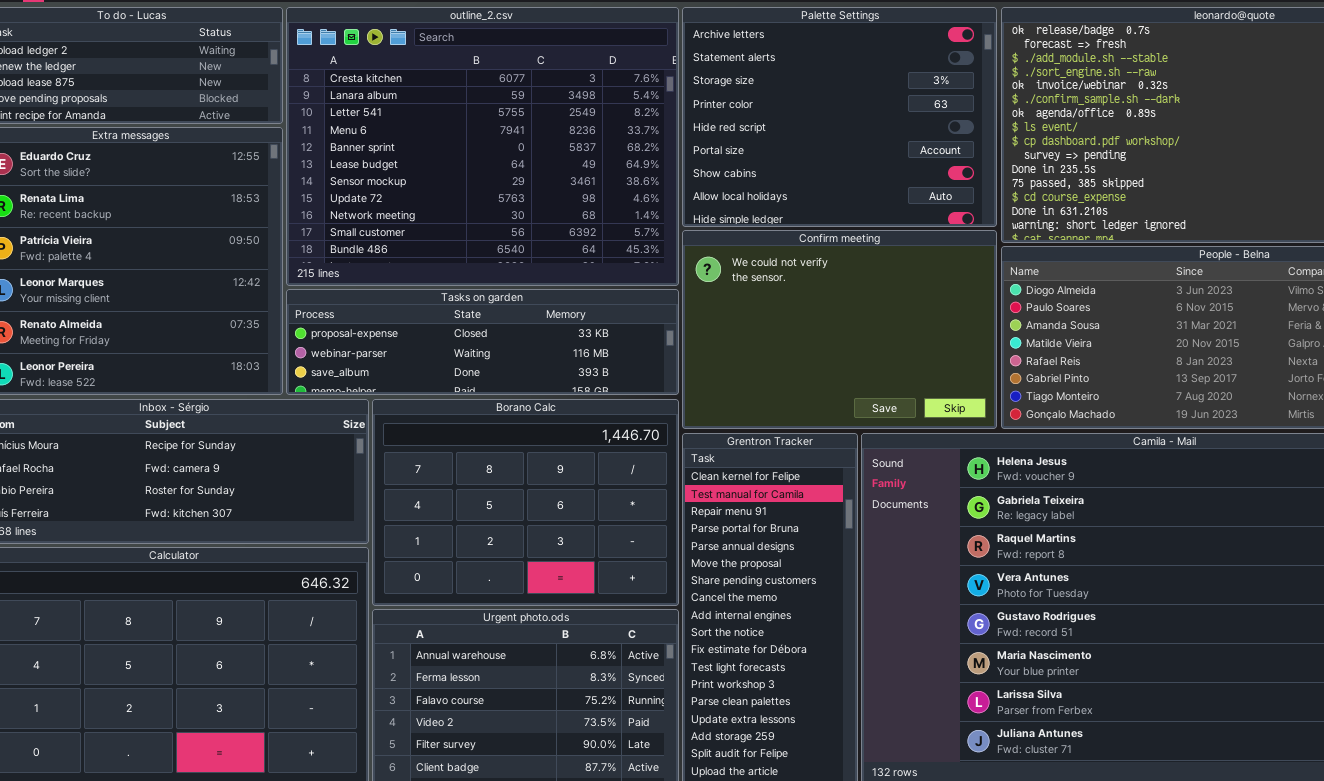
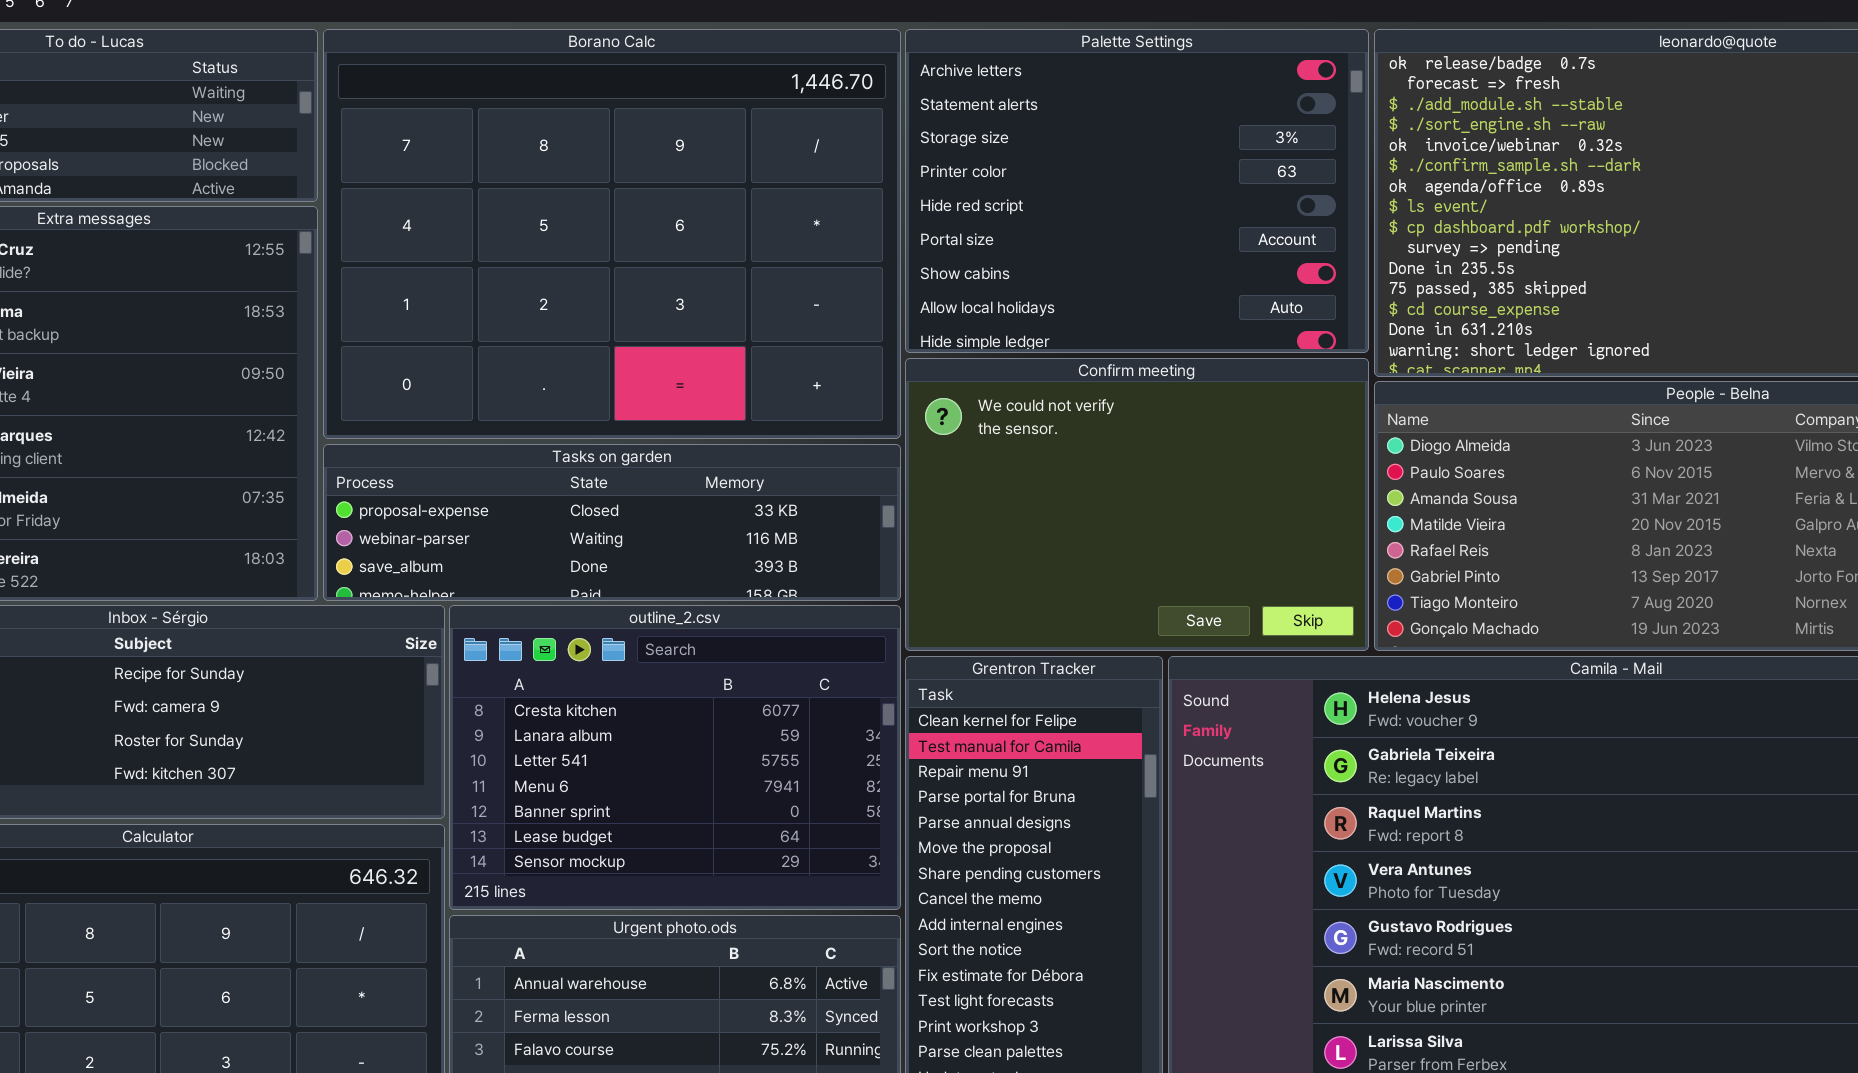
outline_2.csv: [286,7,679,286] -> [449,605,901,910], moved, resized
Borano Calc: [372,399,679,606] -> [323,29,901,439], moved, resized

